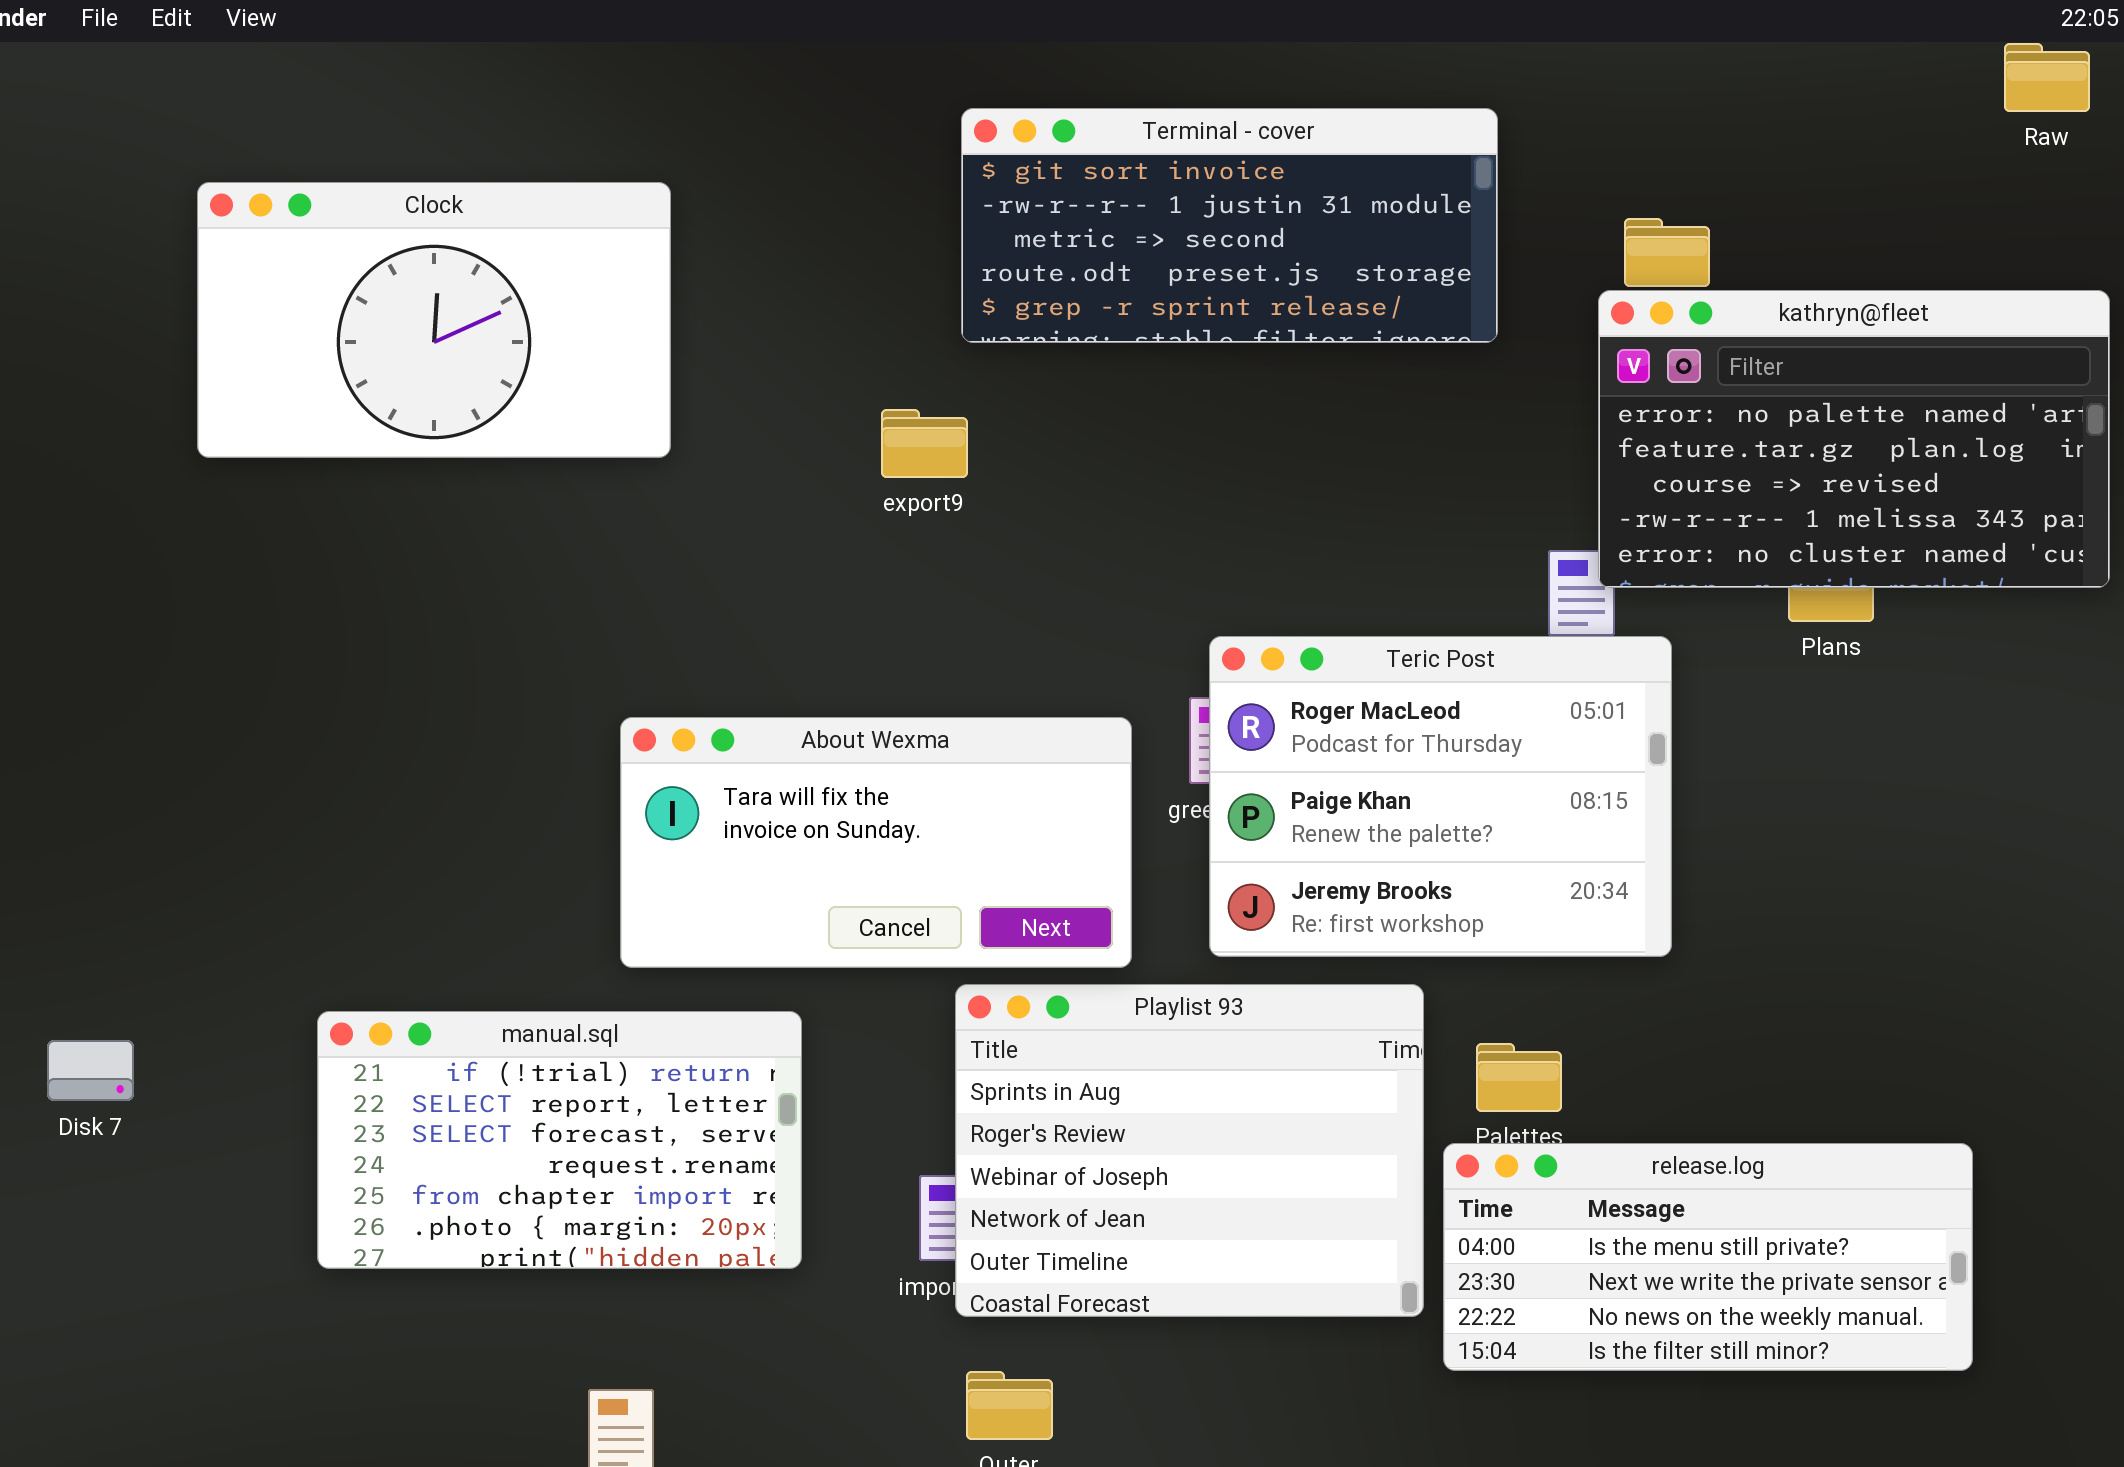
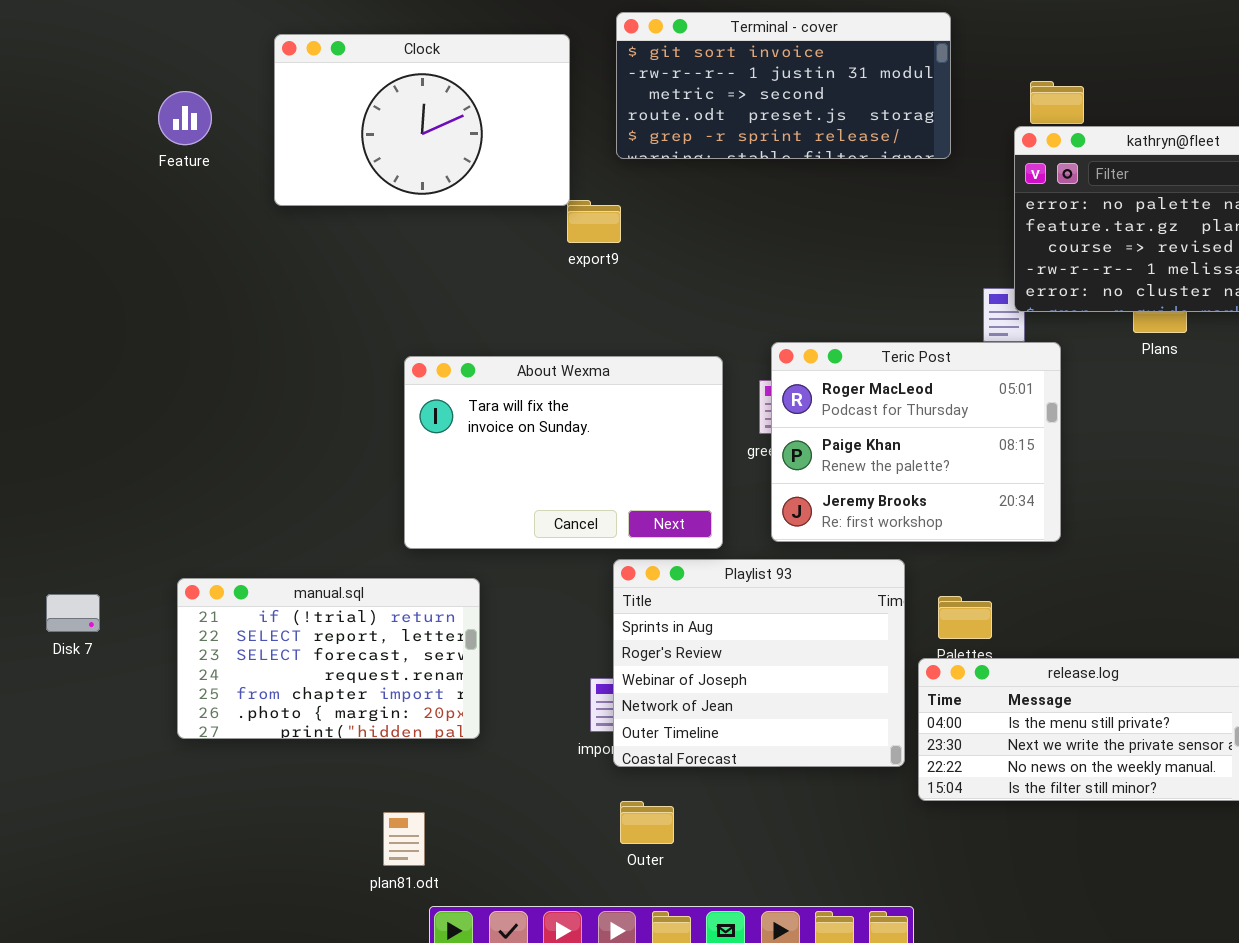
Clock: [197,182,671,458] -> [274,34,570,206], moved
About Wexma: [620,717,1132,968] -> [404,356,723,549], resized
manual.sql: [317,1011,802,1269] -> [177,578,480,739], moved

